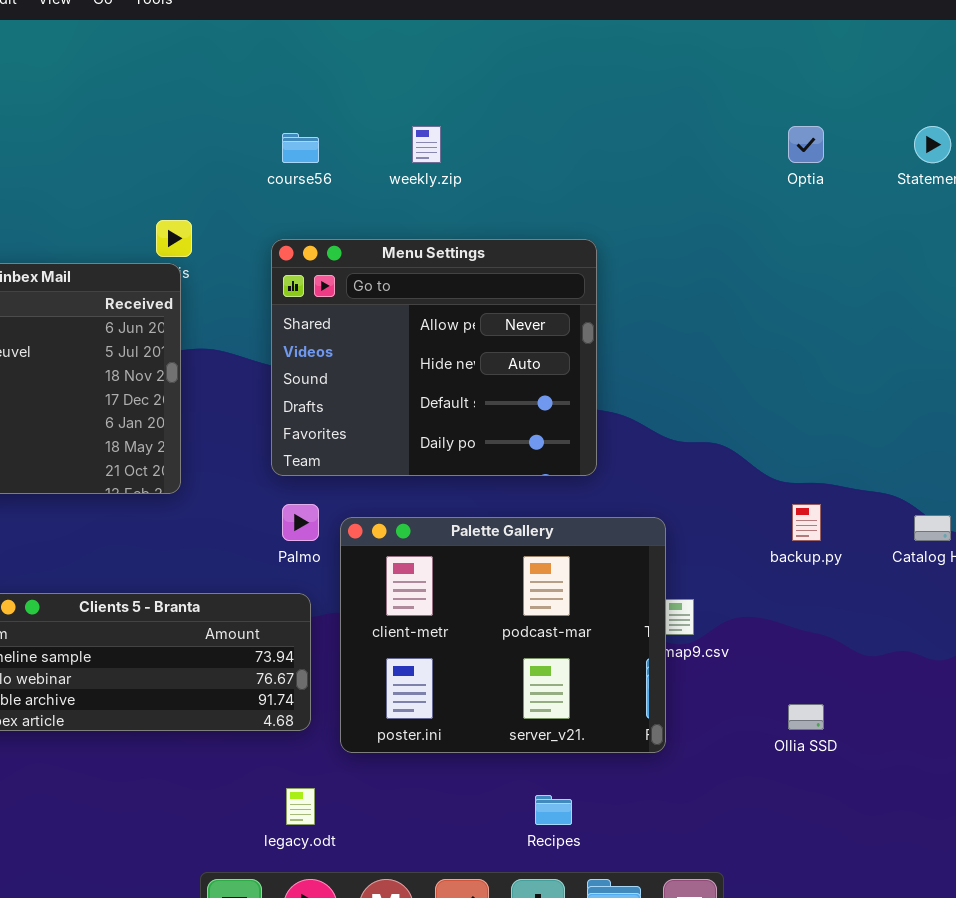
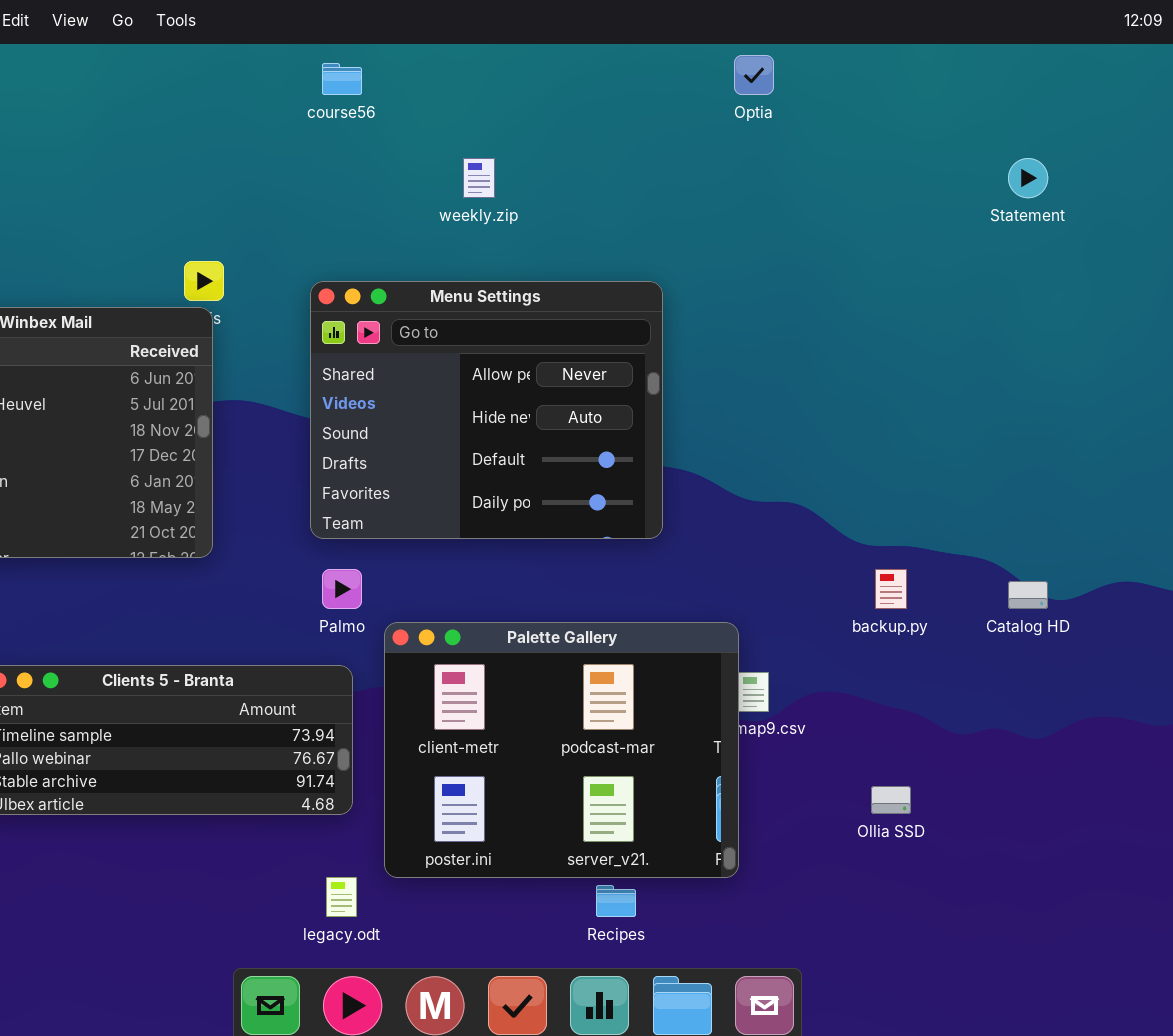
Optia: [788,126,824,163] -> [734,55,774,95], moved
course56: [282,133,319,163] -> [322,63,362,95], moved
Palette Gallery: [340,517,666,753] -> [384,622,739,878], moved

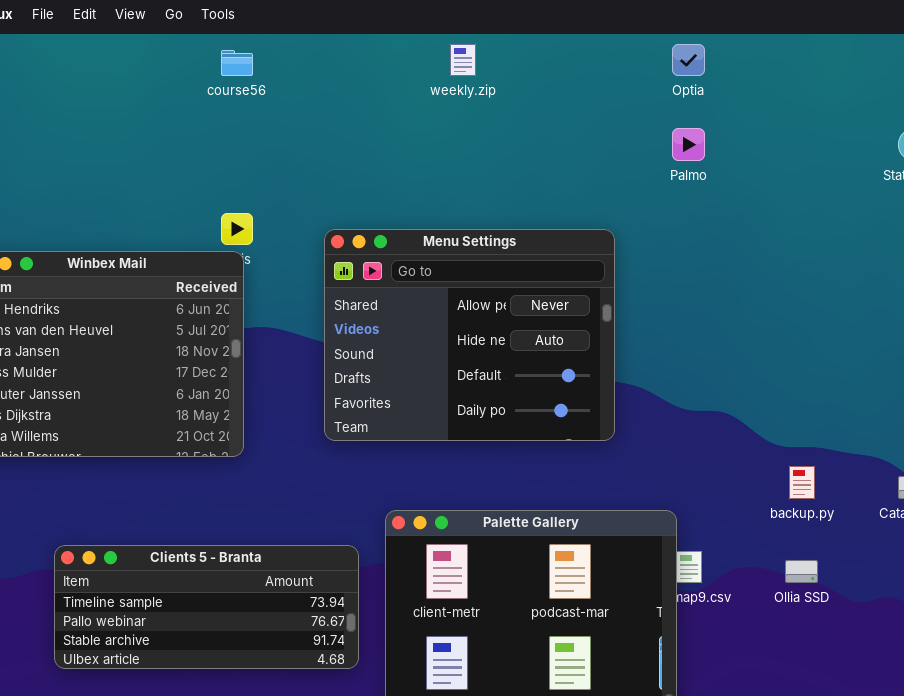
course56: [322,63,362,95] -> [221,50,253,76], moved
weekly.zip: [463,158,495,198] -> [450,44,476,76], moved
Palmo: [322,569,362,609] -> [672,128,705,161], moved
Ollia SSD: [871,786,911,814] -> [785,560,818,583], moved

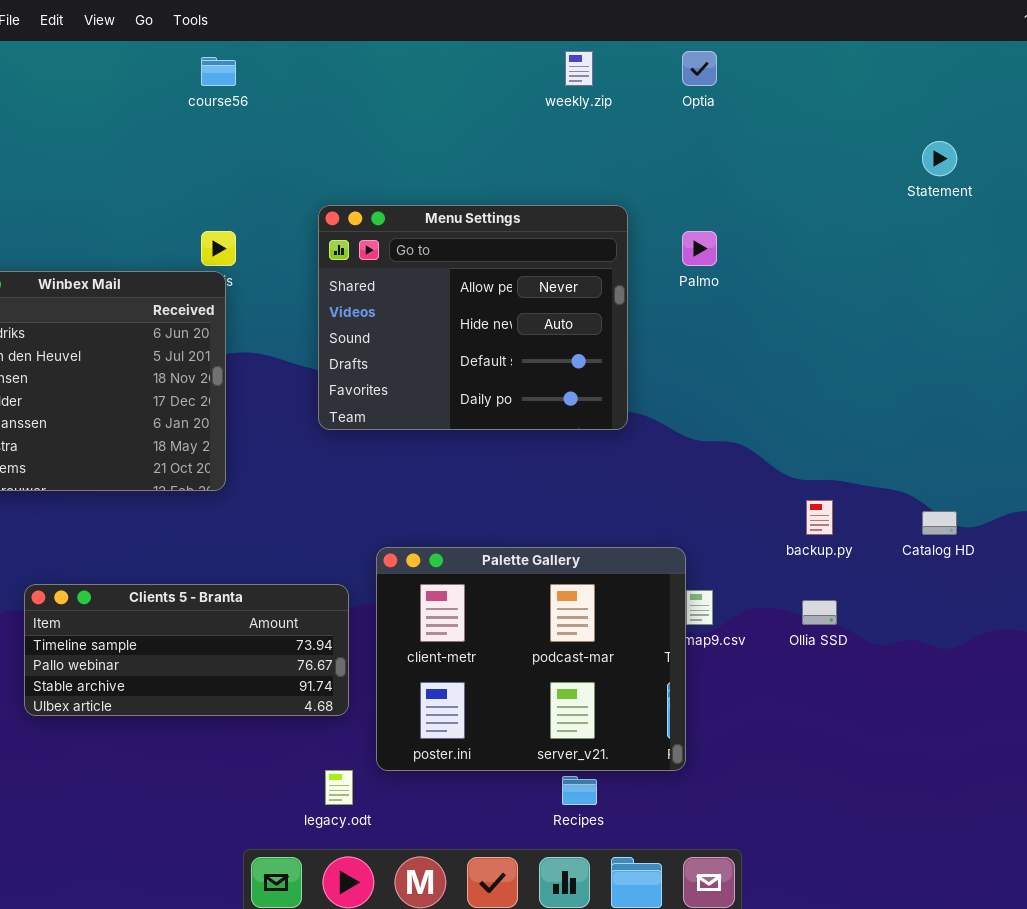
weekly.zip: [450,44,476,76] -> [565,51,593,86], moved
Palmo: [672,128,705,161] -> [682,231,717,266], moved
Menu Settings: [324,229,615,441] -> [318,205,628,430], moved

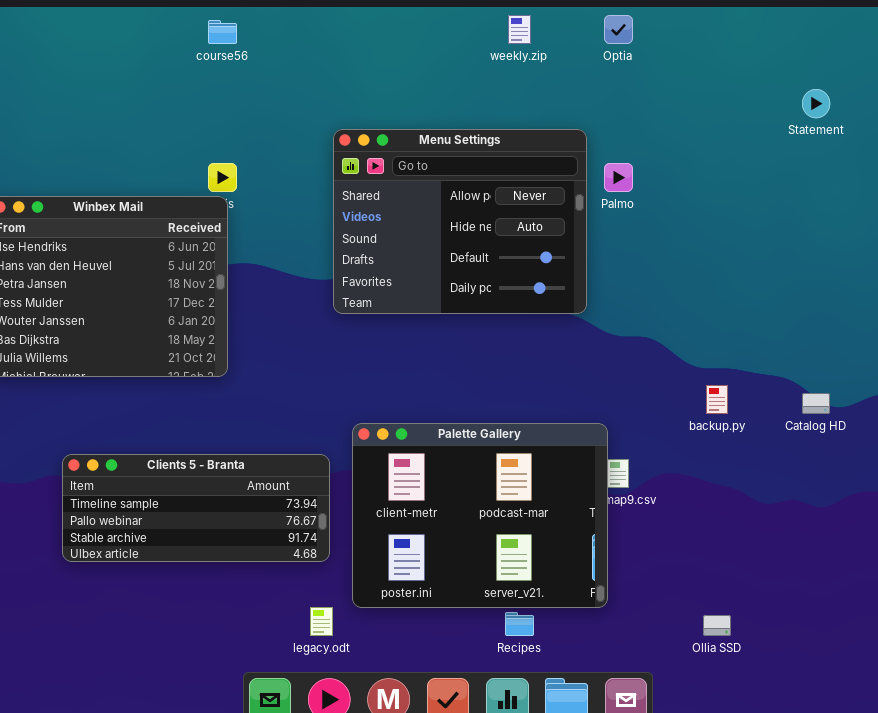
Menu Settings: [318,205,628,430] -> [333,129,587,314], moved
Ollia SSD: [802,600,837,625] -> [703,615,731,636], moved

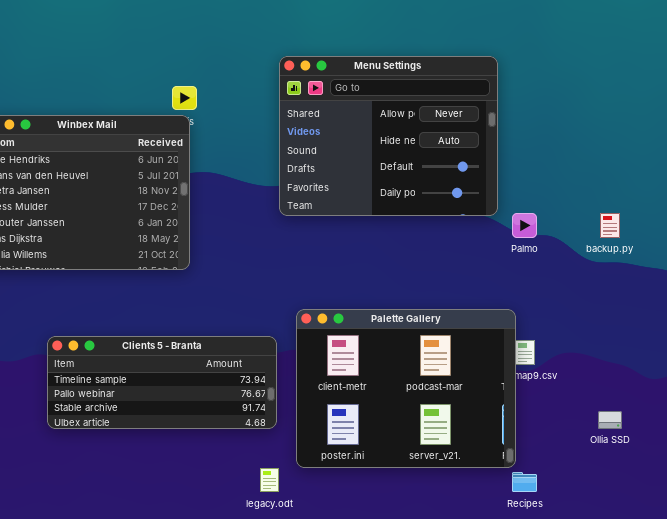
Palmo: [604,163,633,192] -> [512,213,537,238], moved
backup.py: [706,385,728,414] -> [600,213,620,238], moved
Recipes: [505,612,534,636] -> [512,472,537,492], moved
Ollia SSD: [703,615,731,636] -> [598,411,622,429], moved

